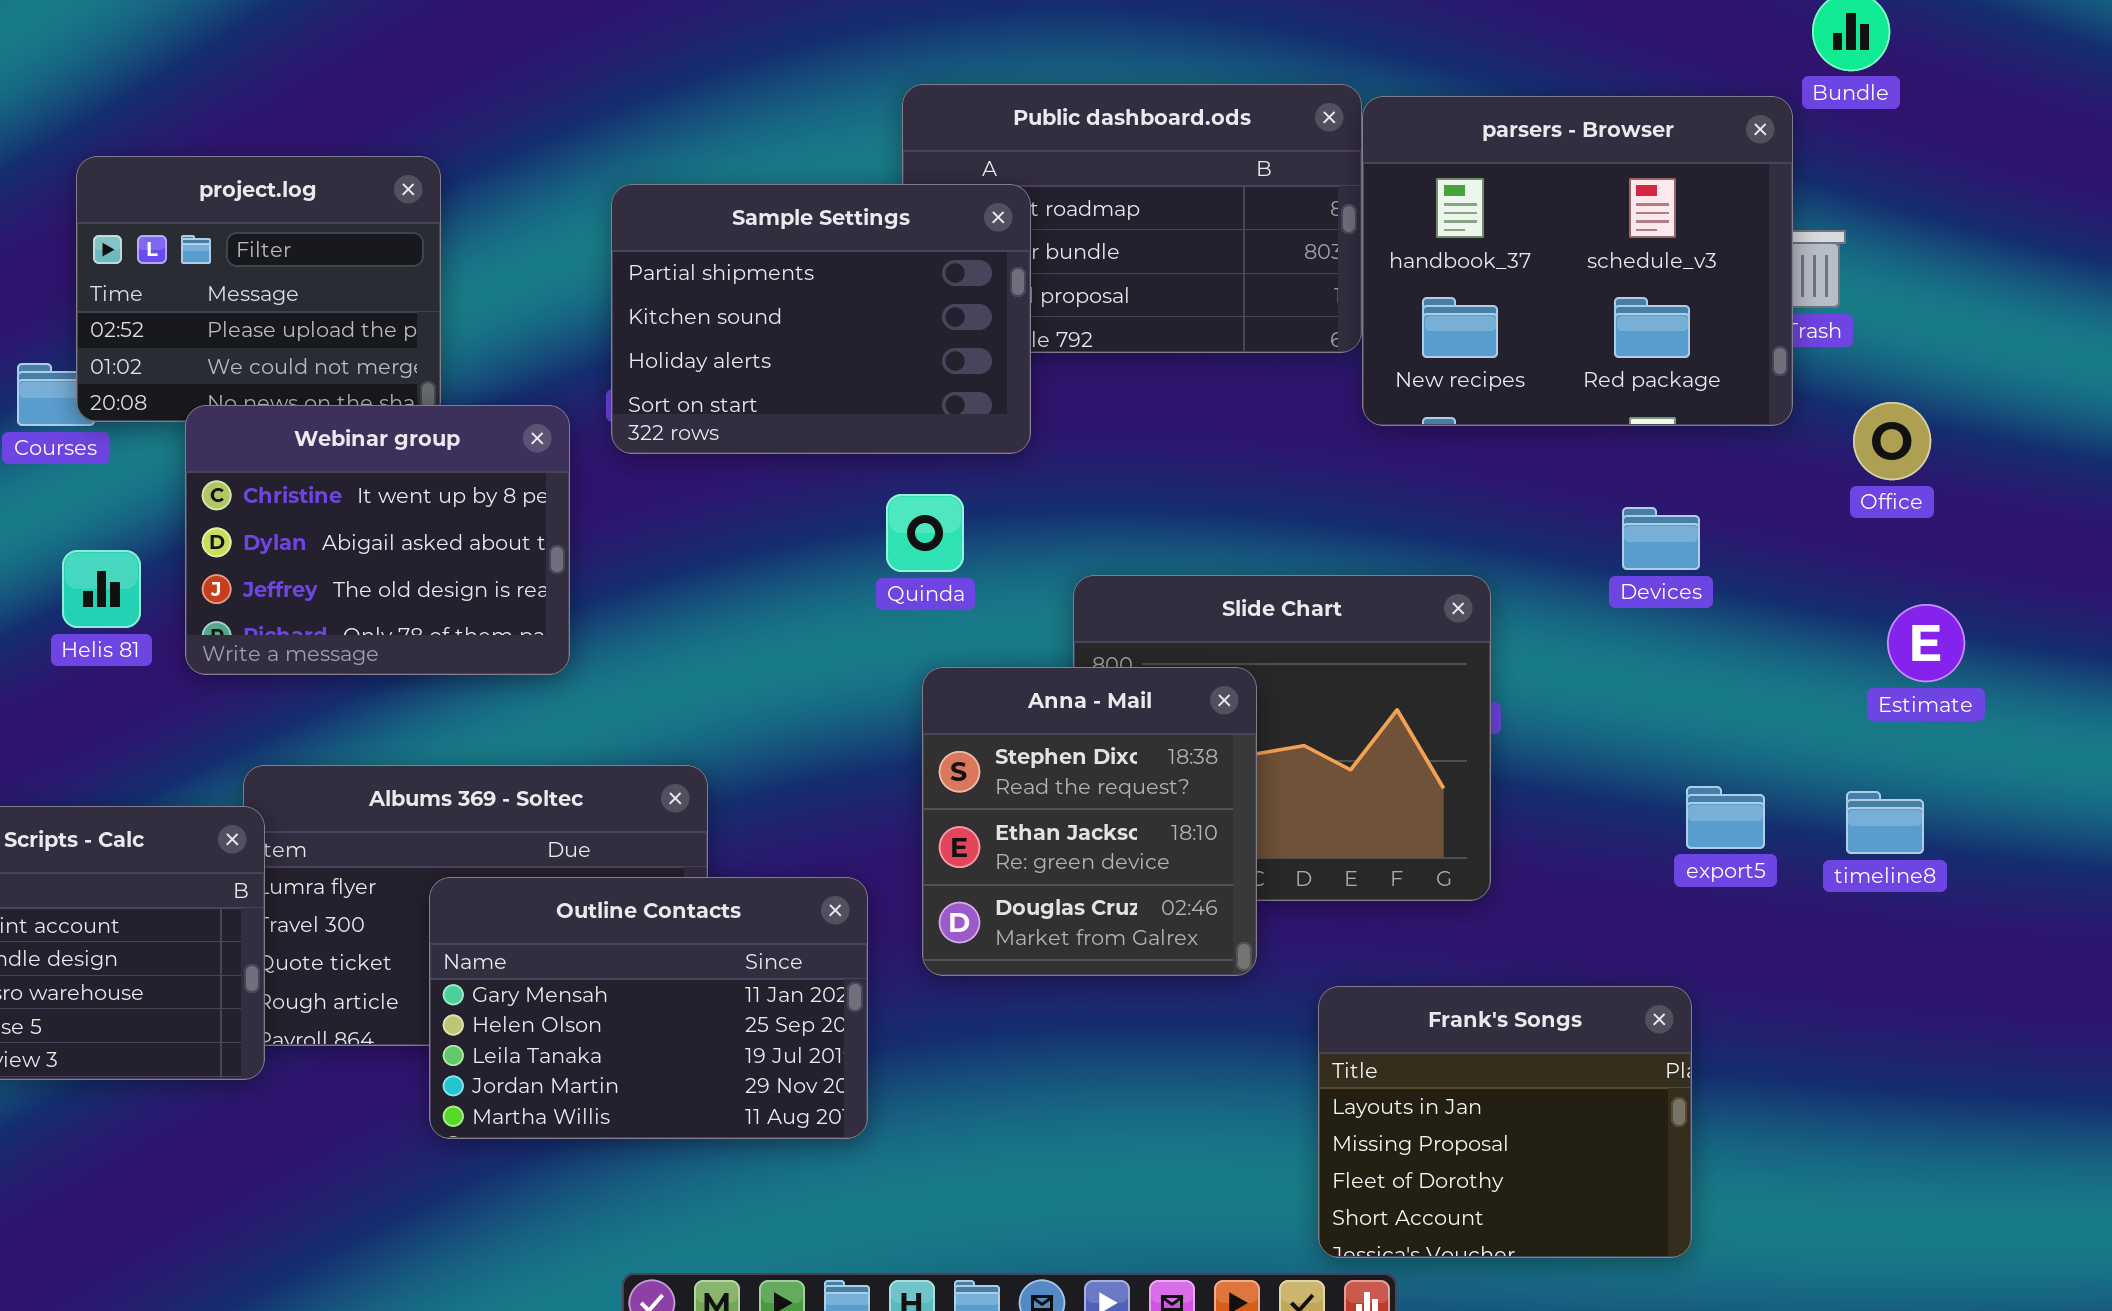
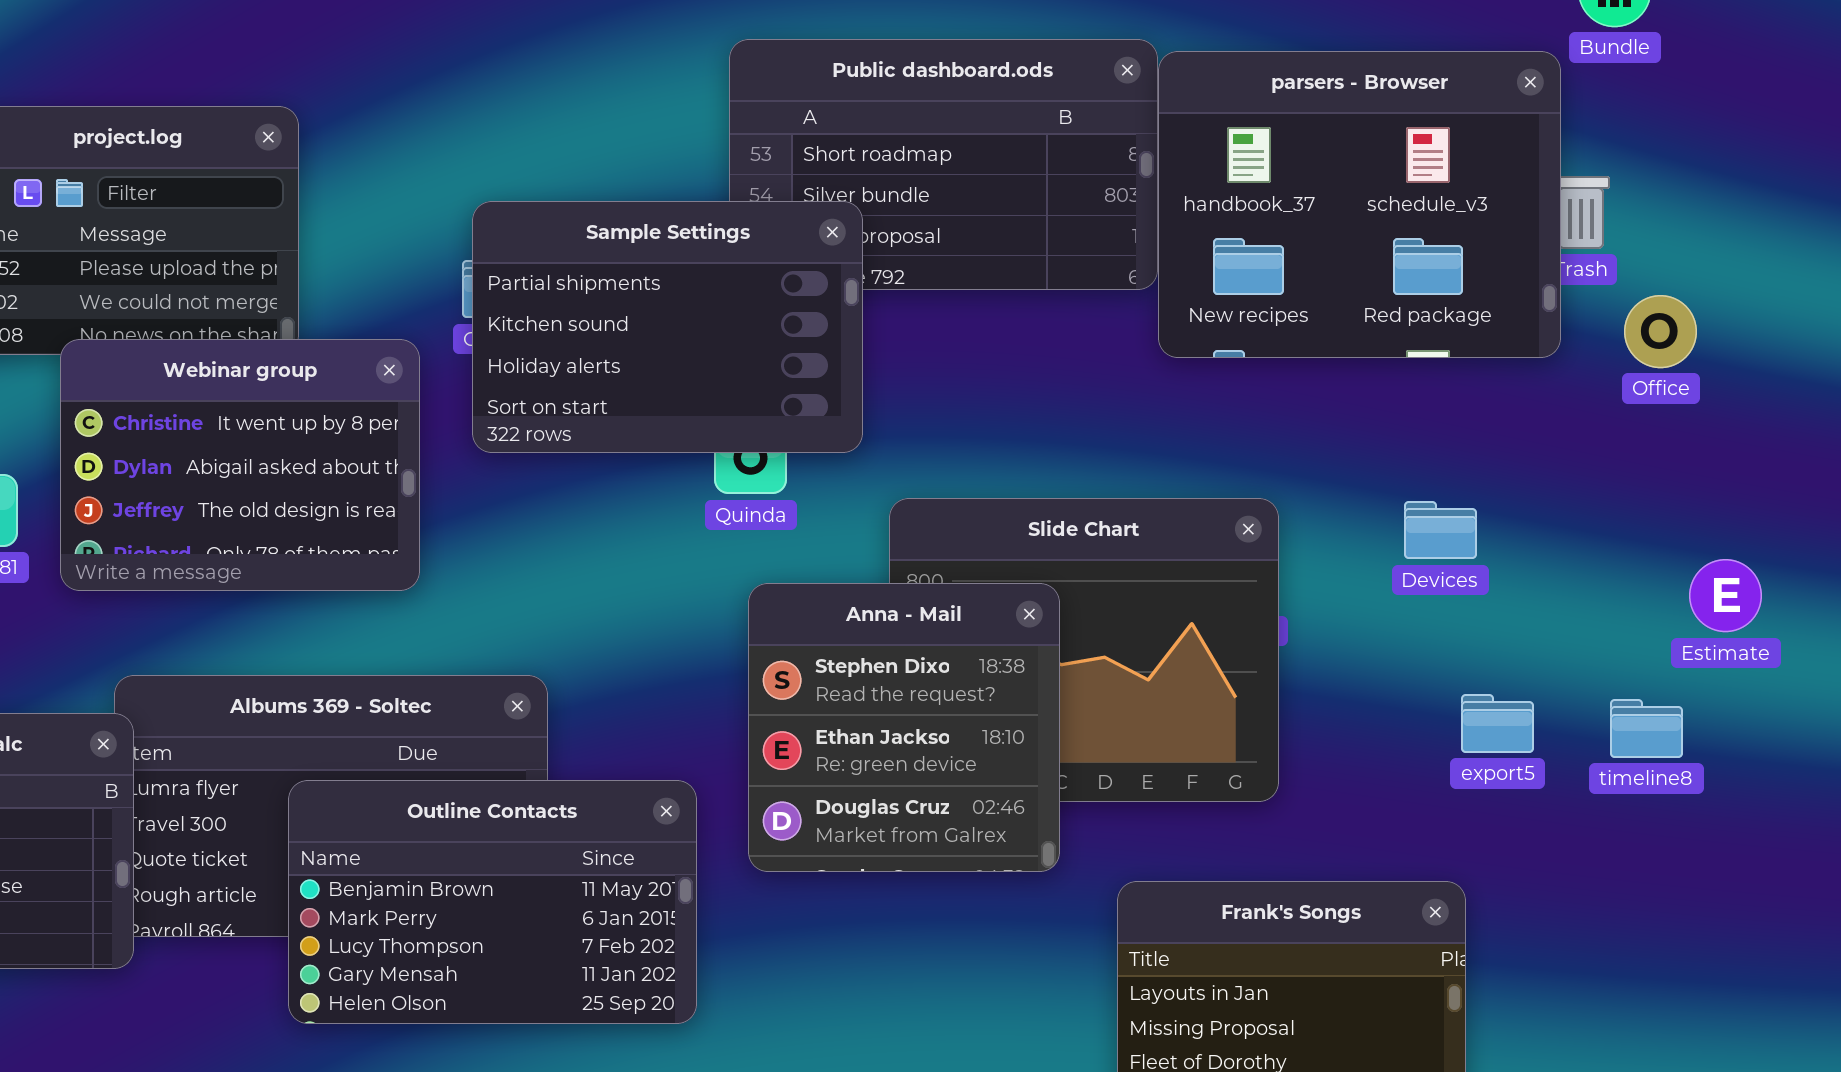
Sample Settings: [611,184,1031,454] -> [472,201,863,453], moved
Office: [1853,402,1931,480] -> [1624,295,1697,368], moved
Devices: [1622,507,1700,570] -> [1404,501,1477,559], moved
Estimate: [1887,604,1965,682] -> [1689,559,1762,632], moved
Outline Contacts: [429,877,868,1139] -> [288,780,697,1024], scrolled up 3 rows

